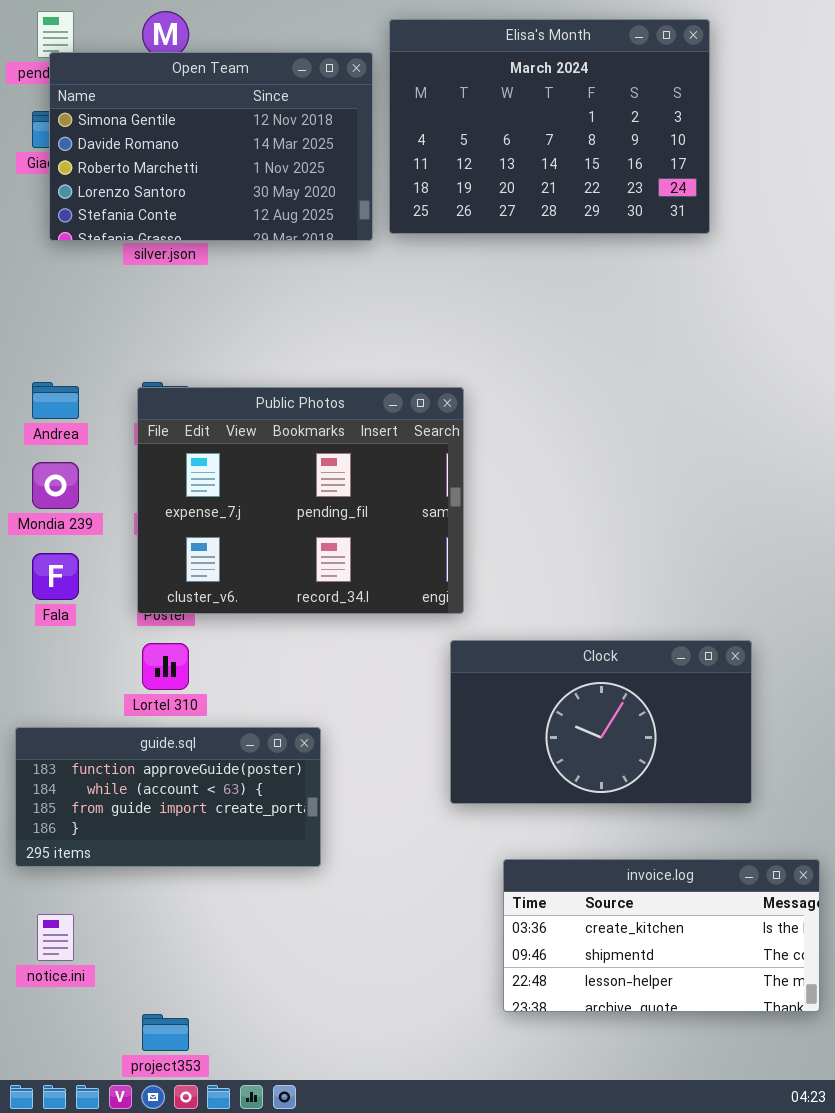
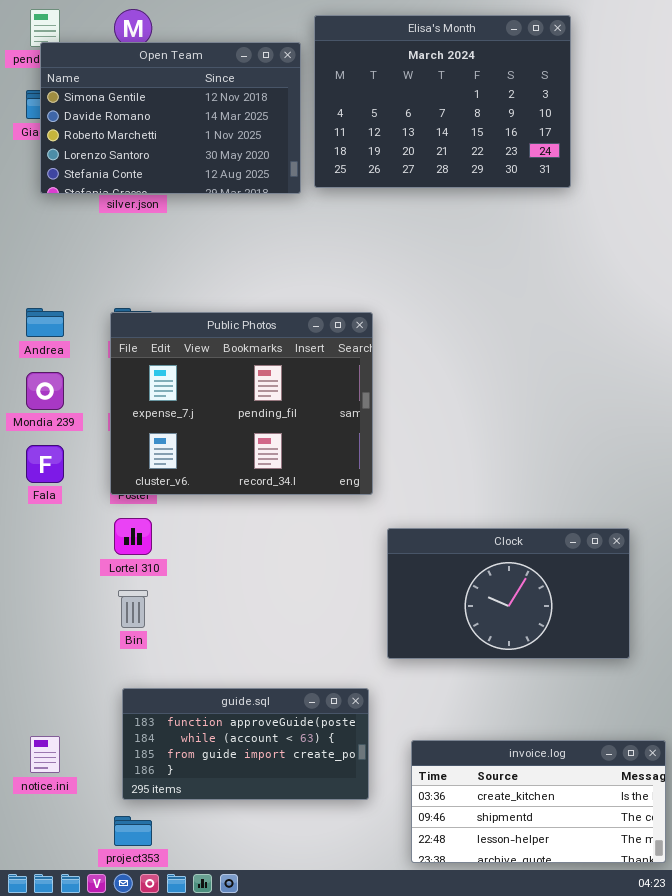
Clock: [450,640,752,804] -> [387,528,630,659], moved
guide.sql: [15,727,321,867] -> [122,688,369,800], moved
invoice.log: [503,859,820,1012] -> [411,740,666,863], moved

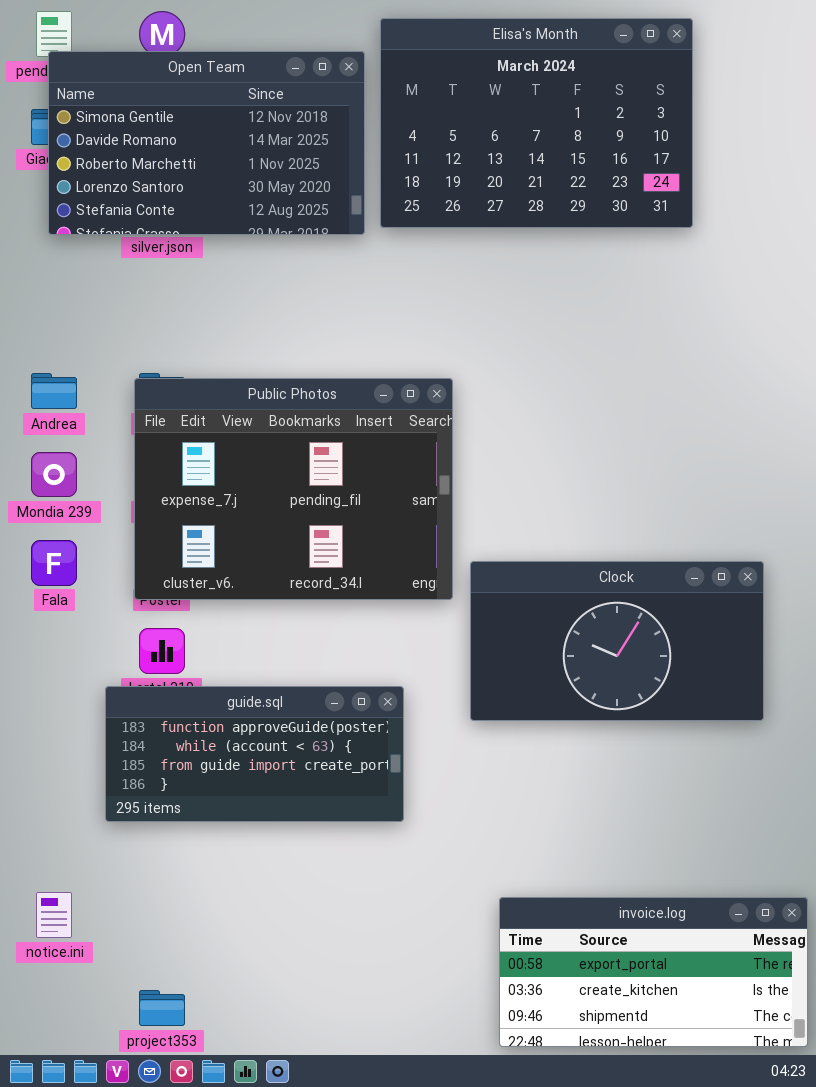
Clock: [387,528,630,659] -> [470,561,764,721], moved
guide.sql: [122,688,369,800] -> [105,686,404,822], moved
invoice.log: [411,740,666,863] -> [499,897,808,1047], scrolled up 1 row

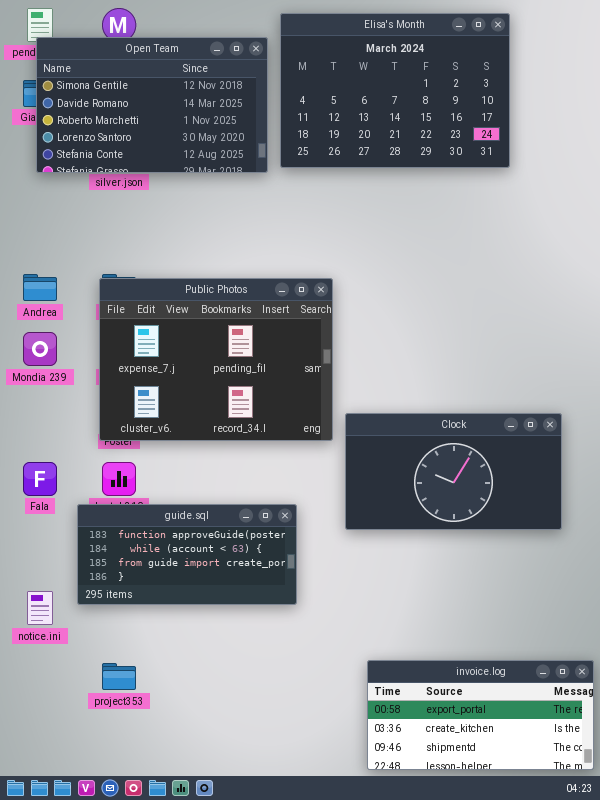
Fala: [31,540,77,586] -> [23,462,57,496], moved
notice.ini: [36,892,72,938] -> [27,591,53,625], moved
project353: [139,990,185,1026] -> [102,663,136,690], moved

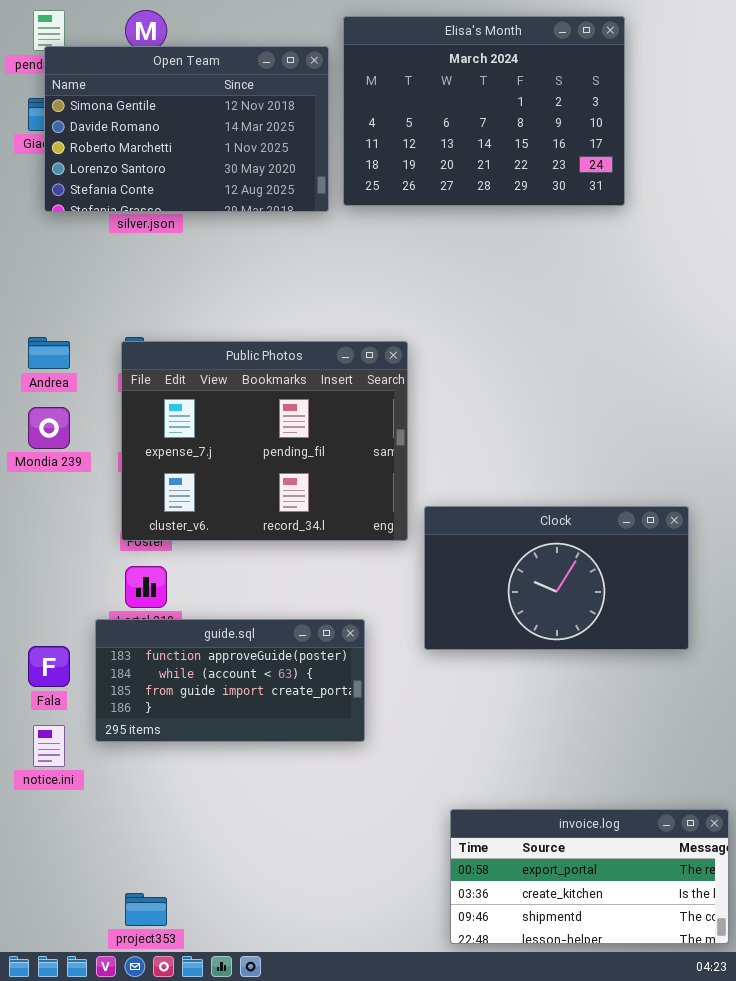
Fala: [23,462,57,496] -> [28,646,70,687], moved
project353: [102,663,136,690] -> [125,893,167,926], moved

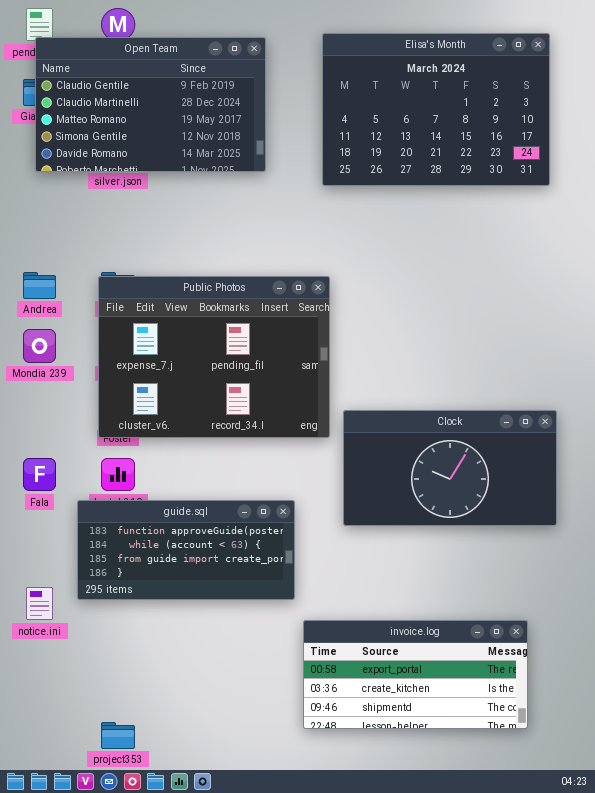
Elisa's Month: [343,16,625,206] -> [322,33,550,186], moved
Open Team: [44,46,329,212] -> [35,37,266,172], scrolled up 3 rows
Fala: [28,646,70,687] -> [23,458,56,491], moved
invoice.log: [450,809,729,944] -> [303,620,528,729], moved

